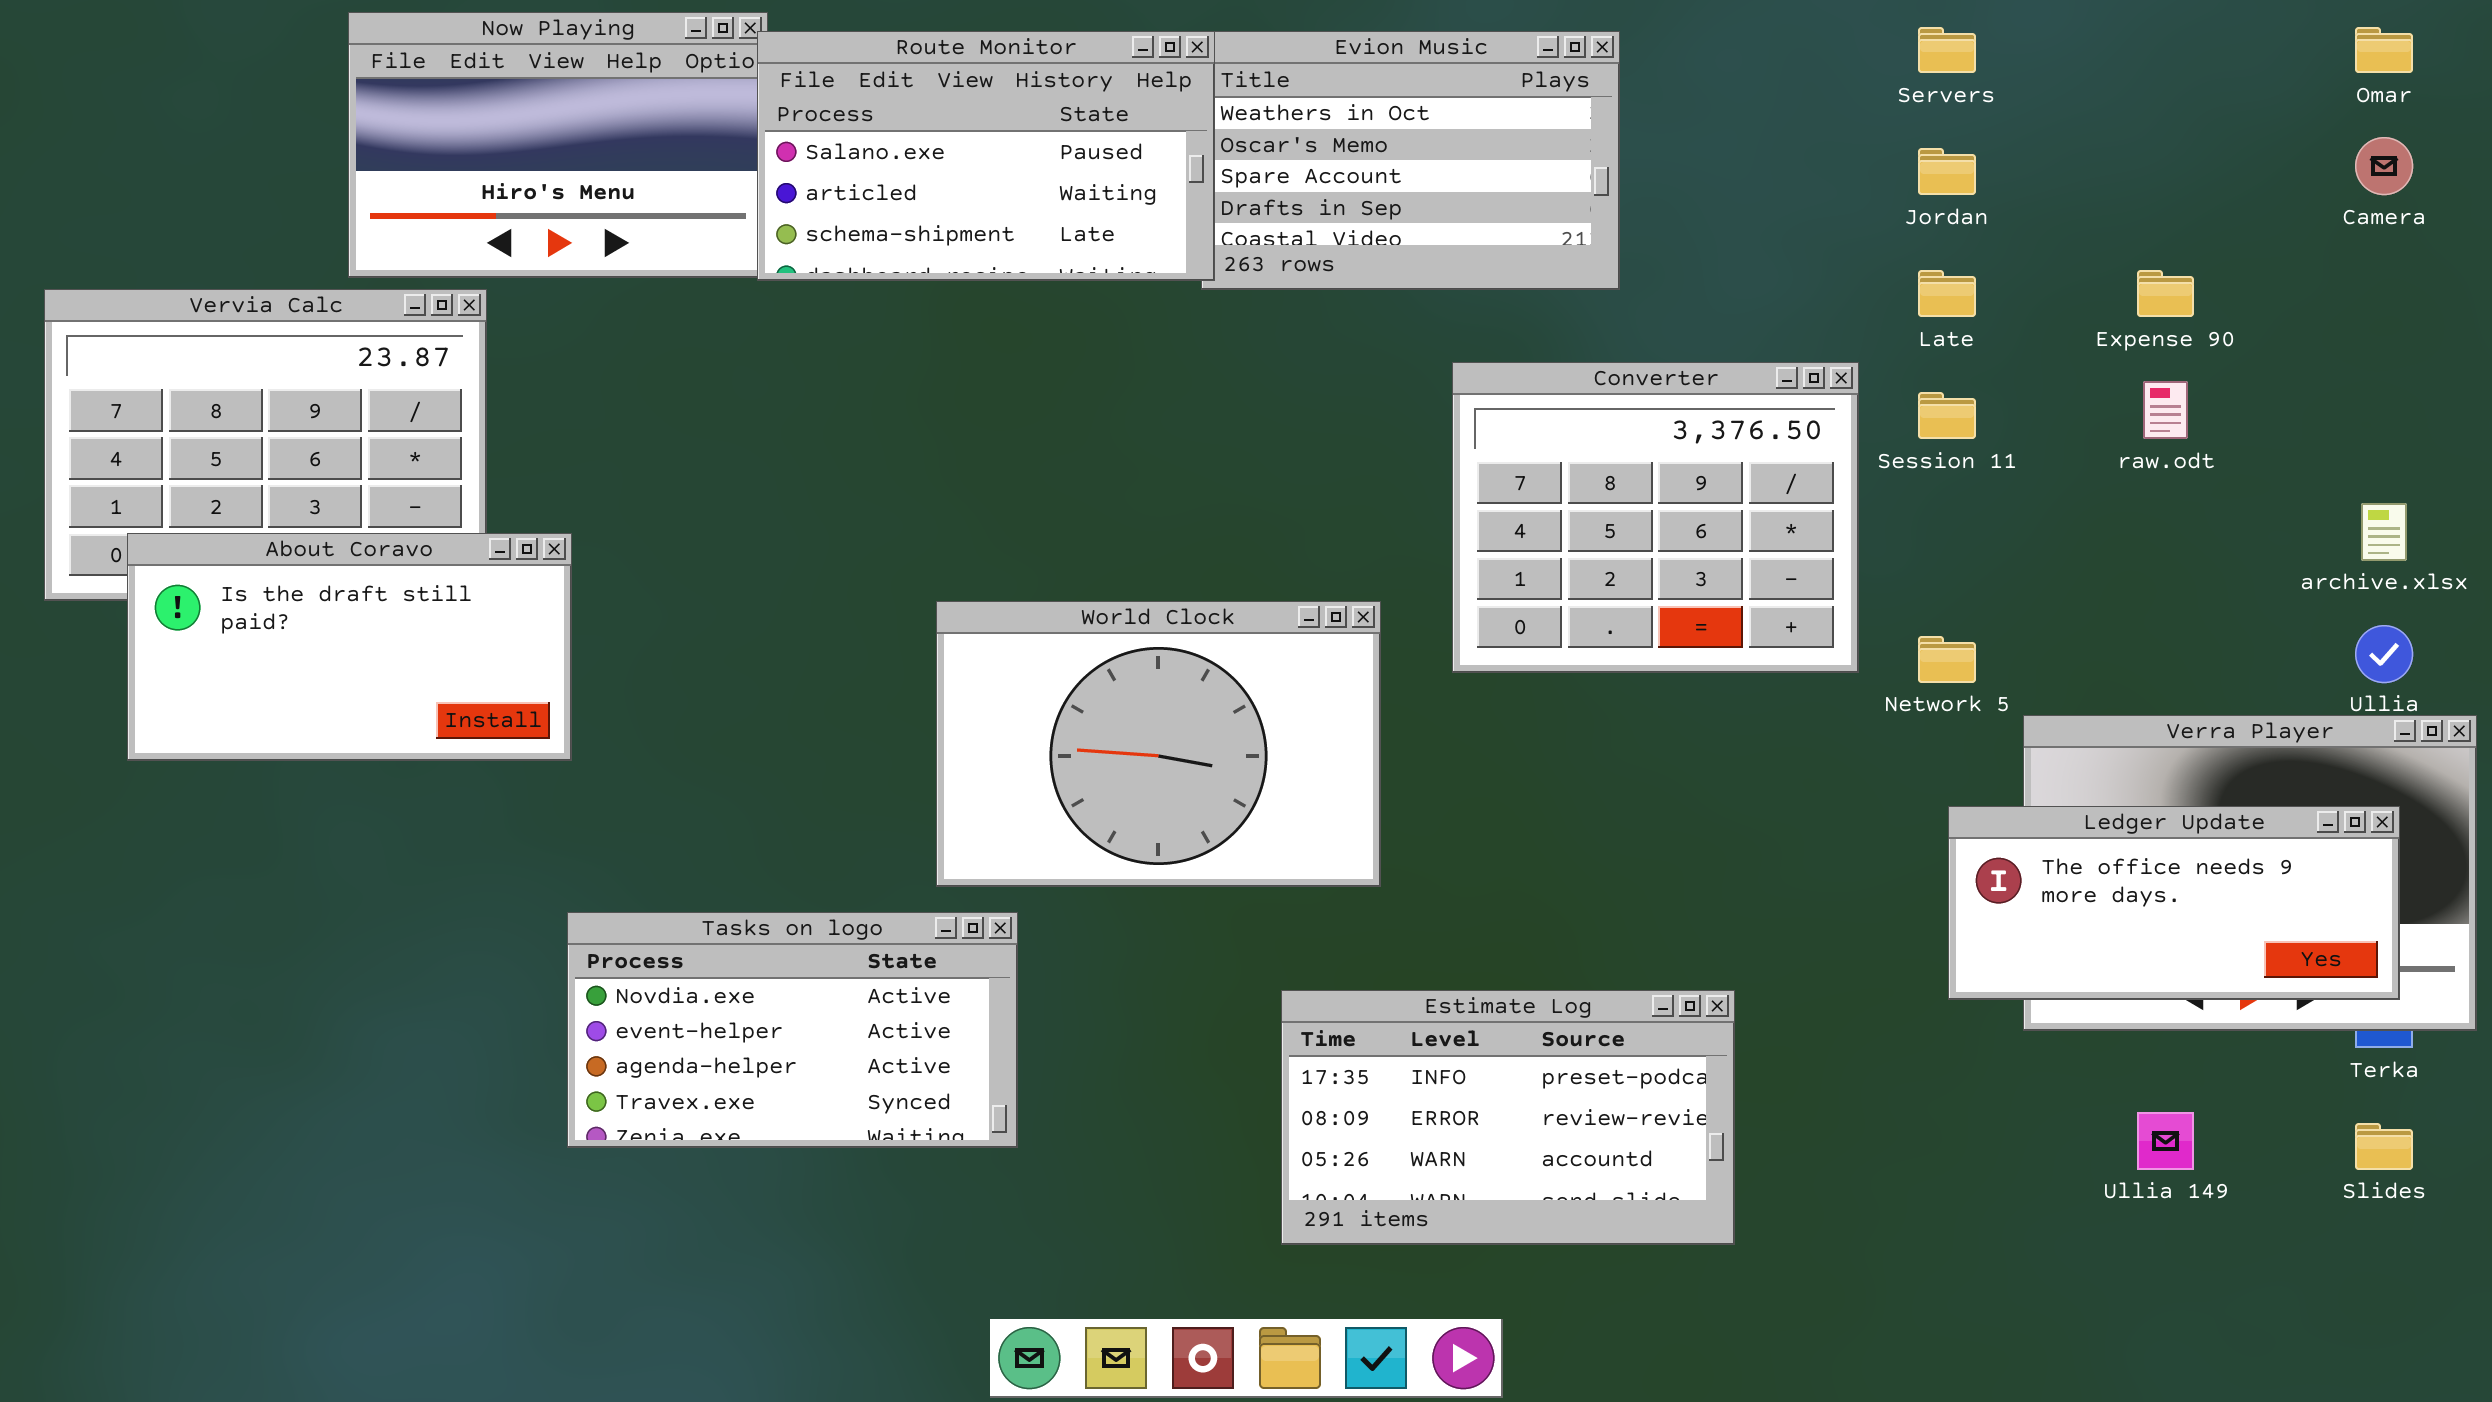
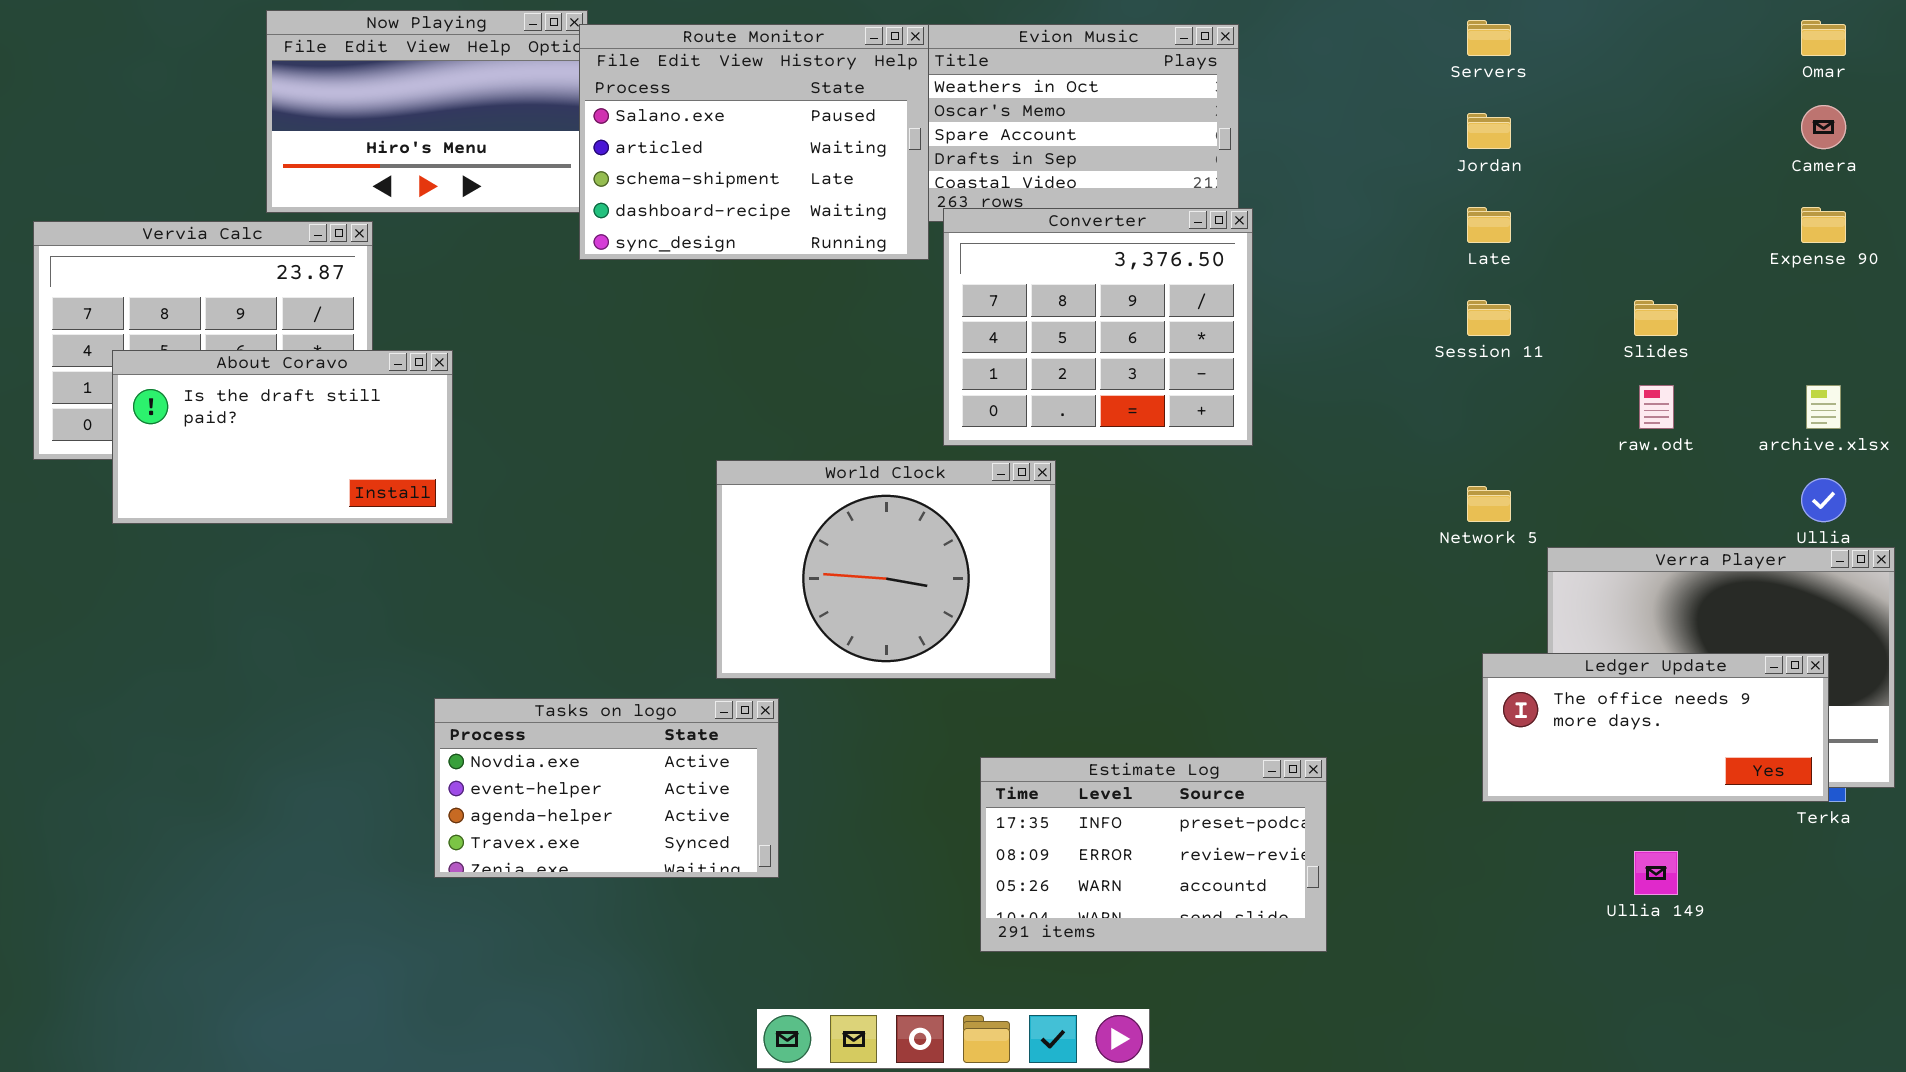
Route Monitor: [757,31,1215,281] -> [579,24,929,260], resized
Expense 90: [2137,270,2194,317] -> [1801,207,1846,243], moved
Converter: [1452,362,1859,673] -> [943,208,1253,446], moved
raw.odt: [2143,381,2188,439] -> [1639,385,1674,429], moved
About Coravo: [127,533,572,761] -> [112,350,453,524], moved
Ledger Update: [1948,806,2400,1000] -> [1482,653,1829,802], moved
Slides: [2355,1123,2413,1170] -> [1634,300,1678,336], moved

